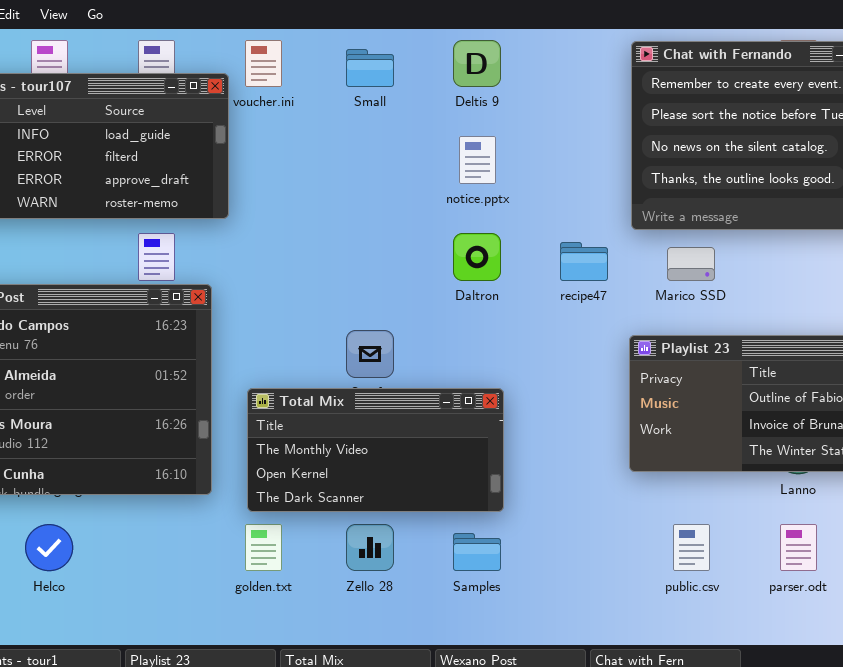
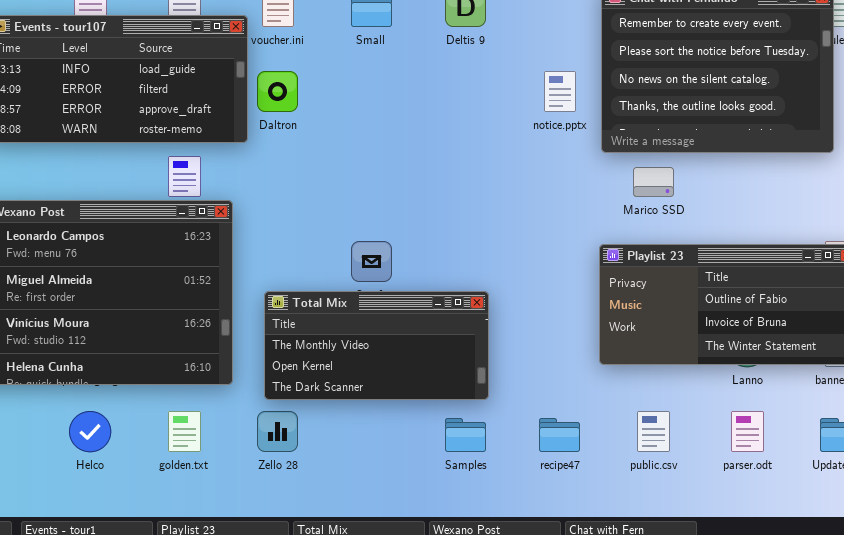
notice.pptx: [459,136,496,184] -> [544,71,576,112], moved
Daltron: [453,233,501,281] -> [257,71,298,112], moved
recipe47: [560,242,608,281] -> [539,418,580,452], moved
golden.txt: [245,524,282,571] -> [168,411,201,452], moved
Zello 28: [346,524,394,571] -> [257,411,298,452], moved

